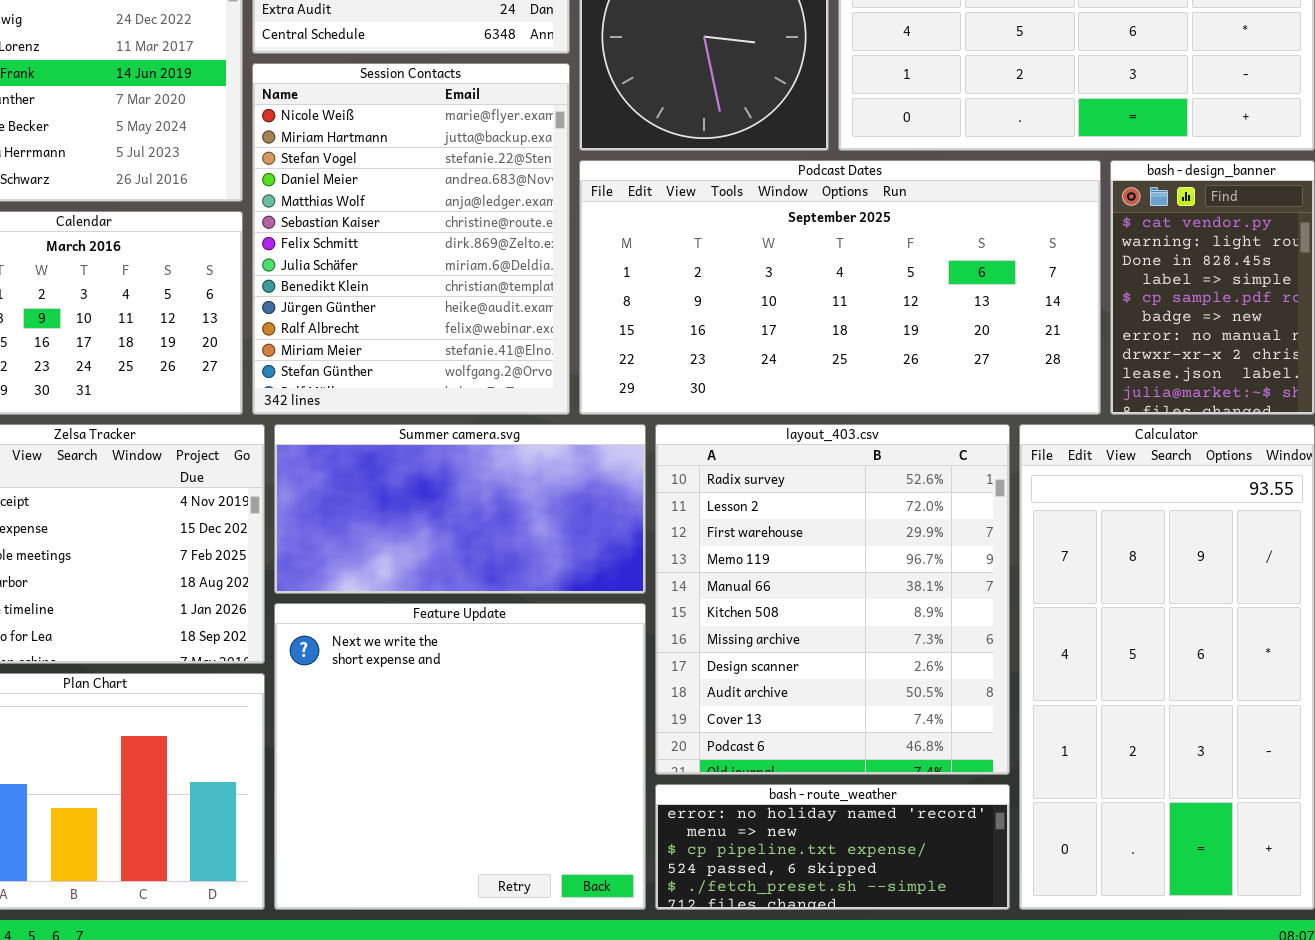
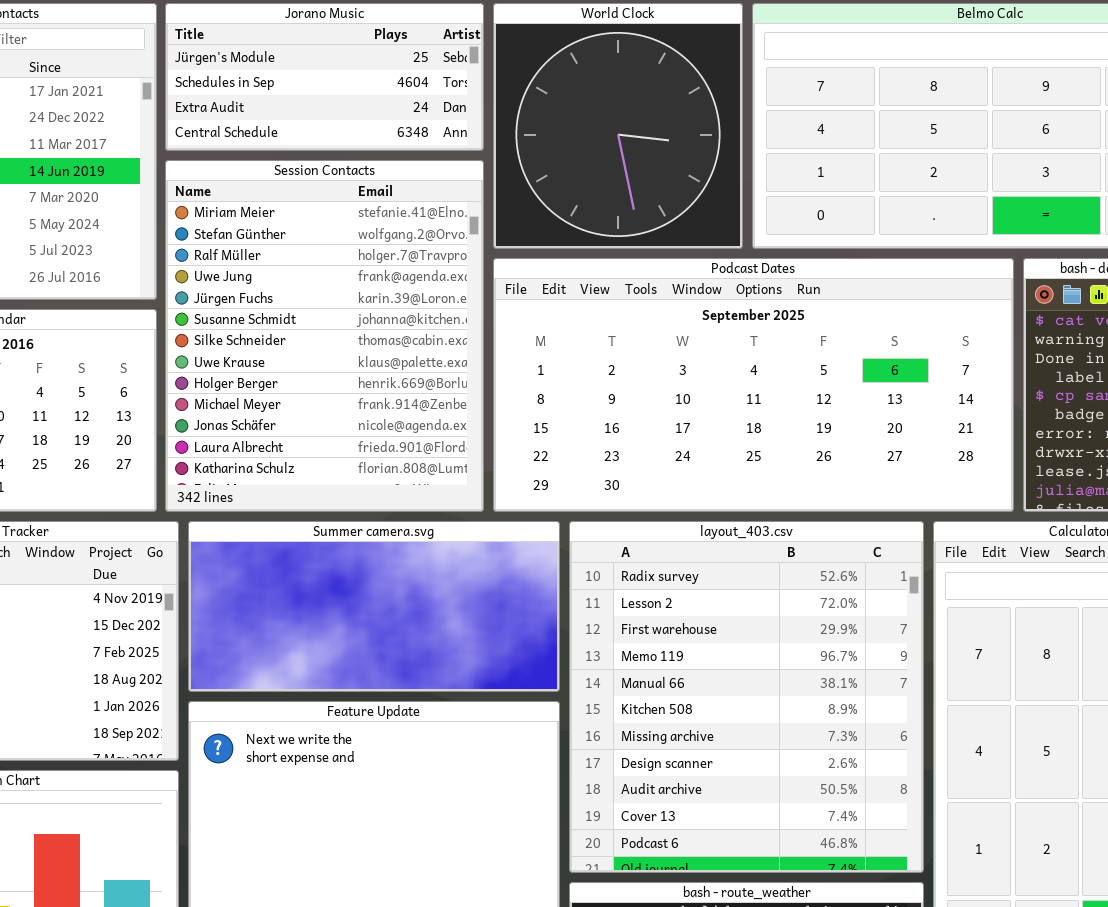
Session Contacts: [252,63,570,415] -> [165,160,484,512], scrolled down 11 rows

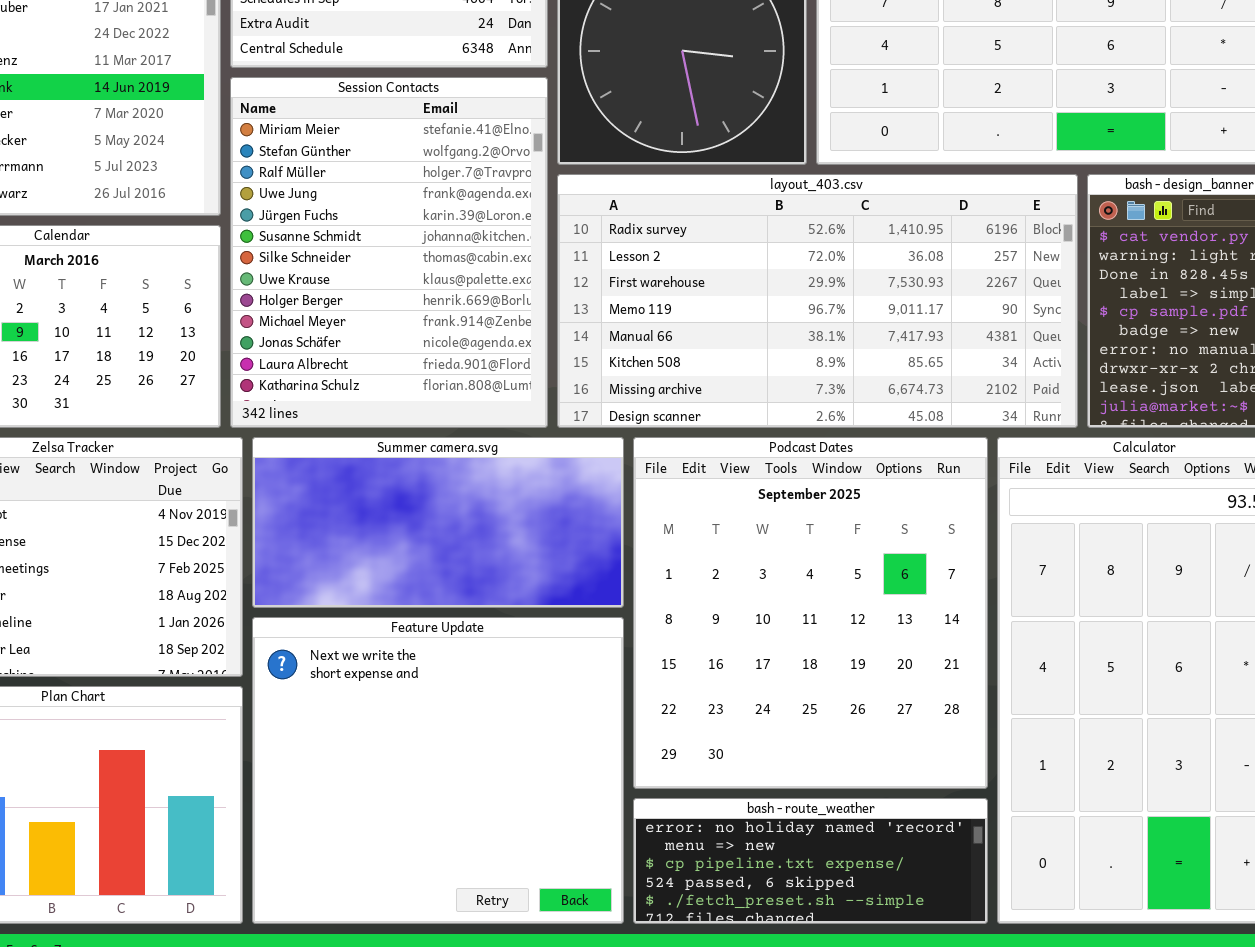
Podcast Dates: [493,258,1014,512] -> [633,437,988,789], moved, resized
layout_403.csv: [569,521,924,873] -> [557,174,1078,428], moved, resized

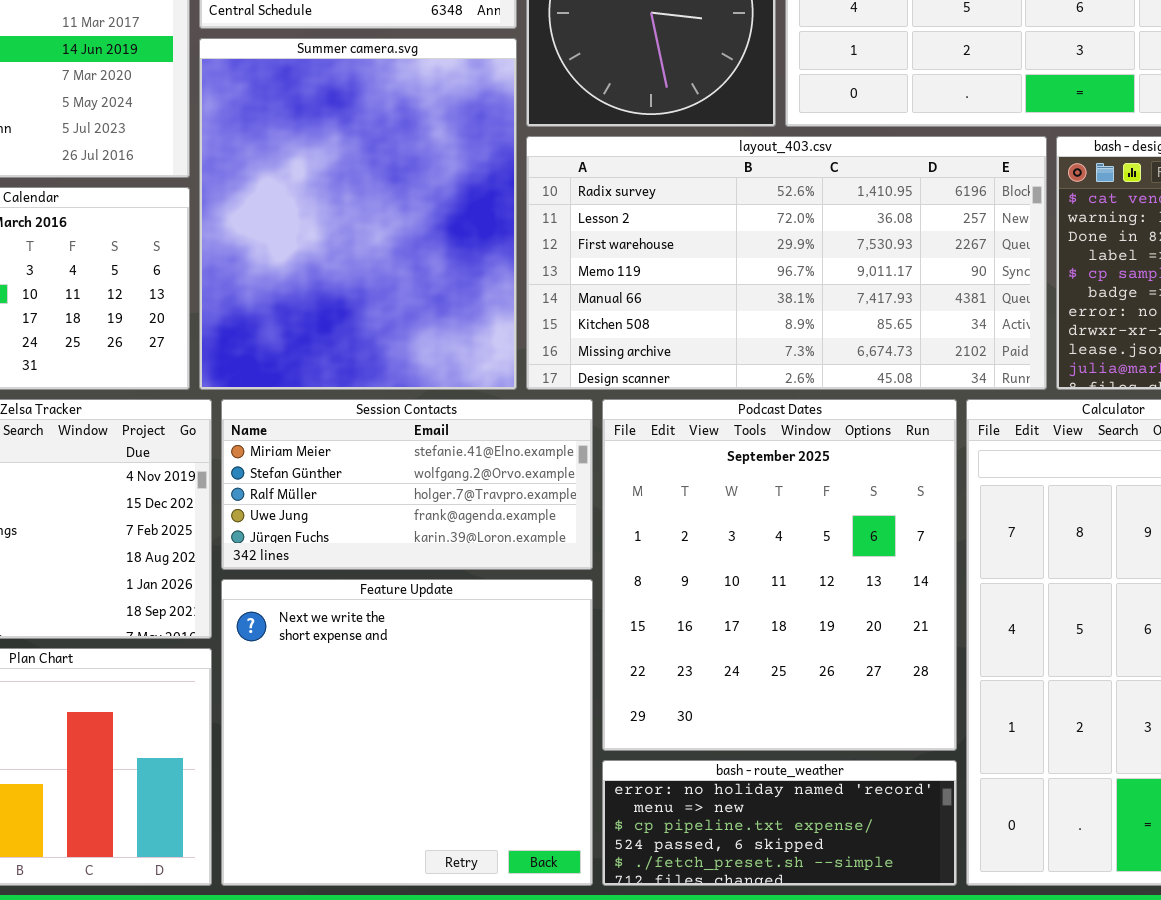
Session Contacts: [230,77,548,428] -> [221,399,593,570], moved, resized
Summer camera.svg: [252,437,624,608] -> [199,38,517,390], moved, resized

